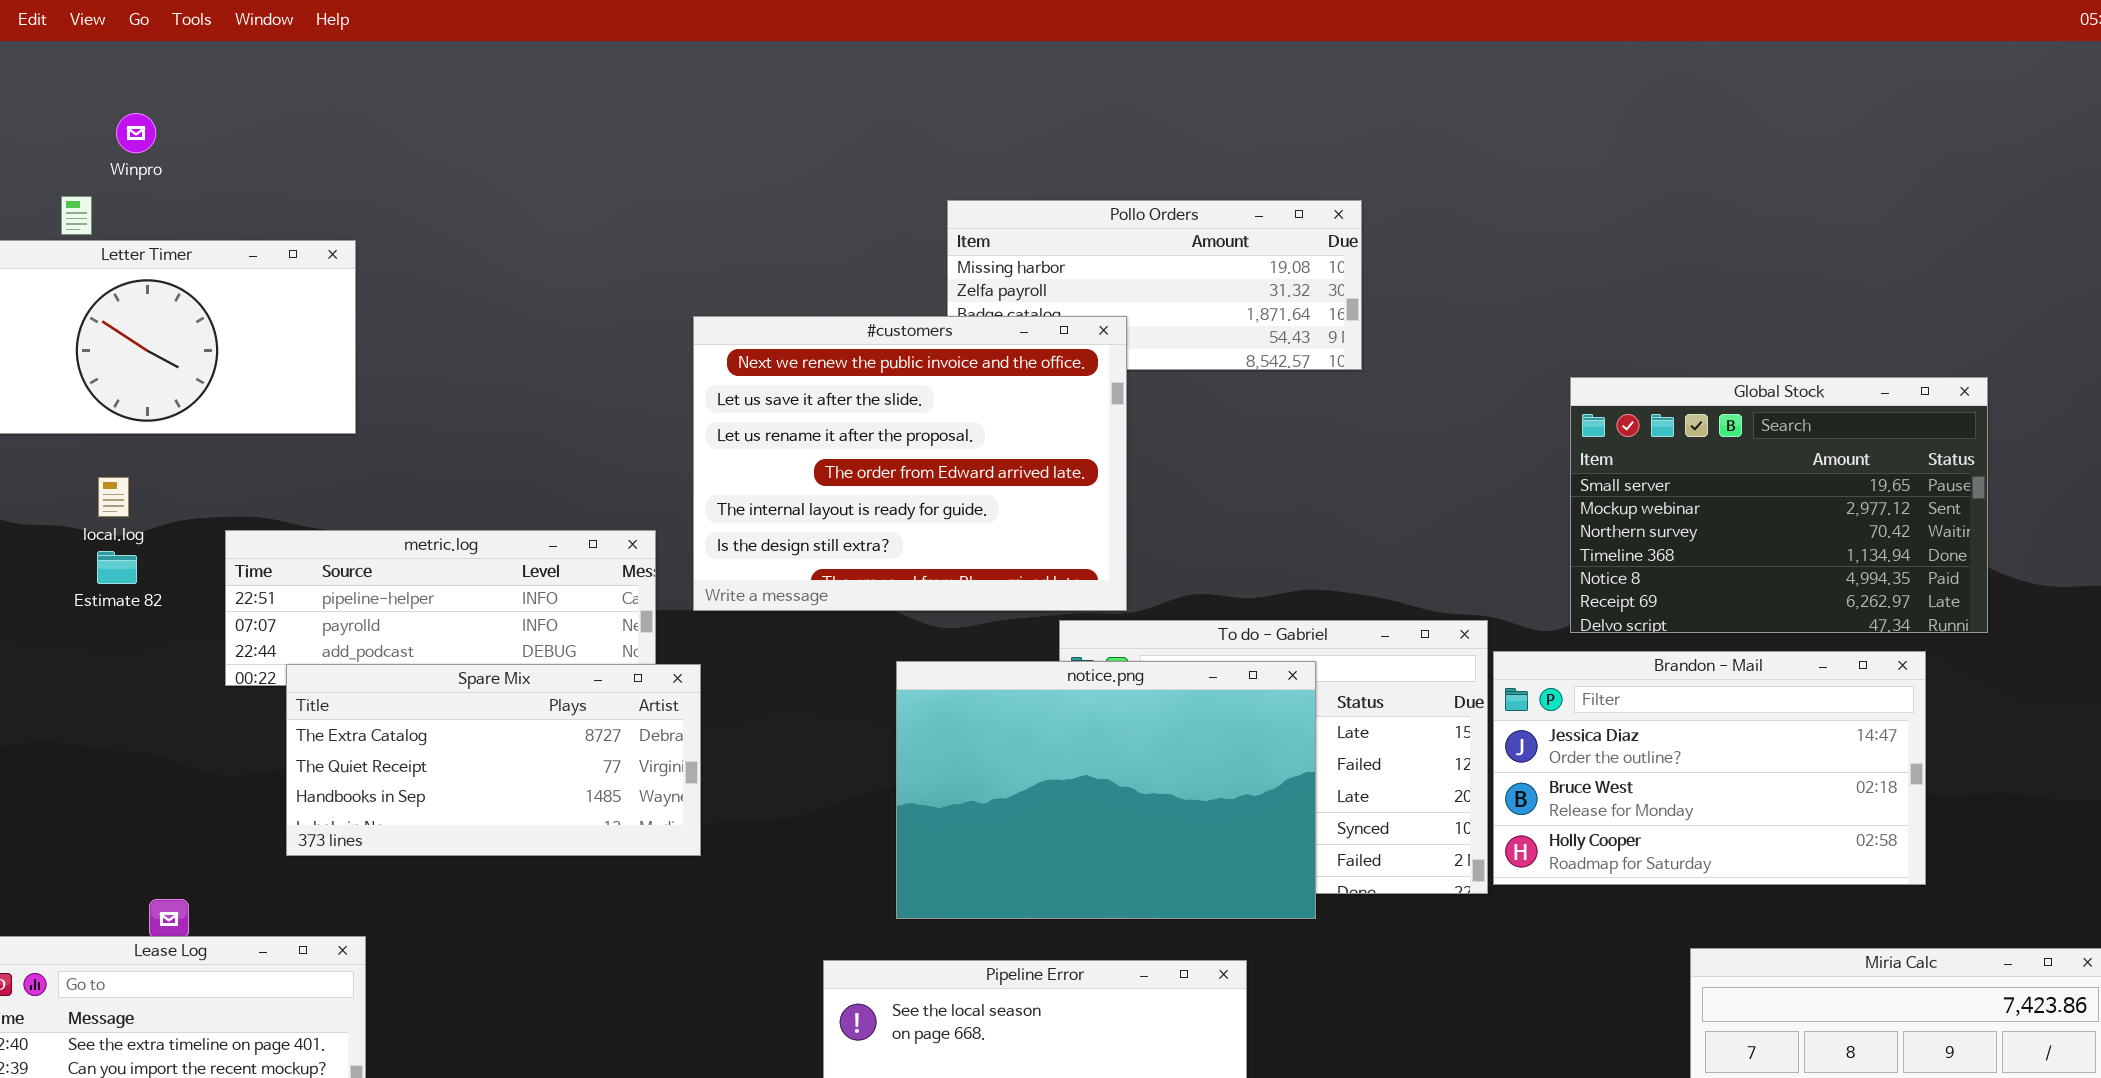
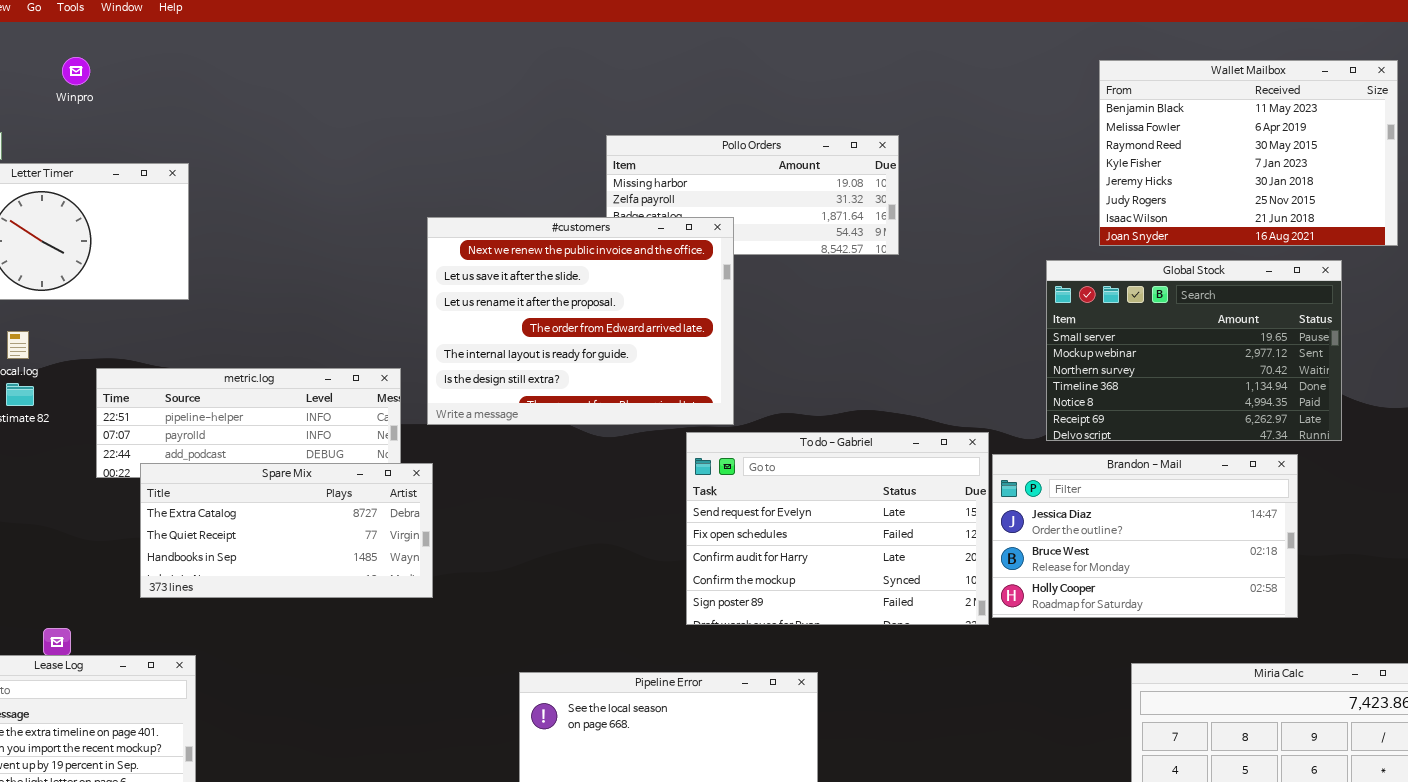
Wallet Mailbox: none -> [1099,60,1398,246], opened
Winpro: [116,113,156,153] -> [62,57,90,85], moved
notice.png: [896,661,1316,919] -> none, closed

